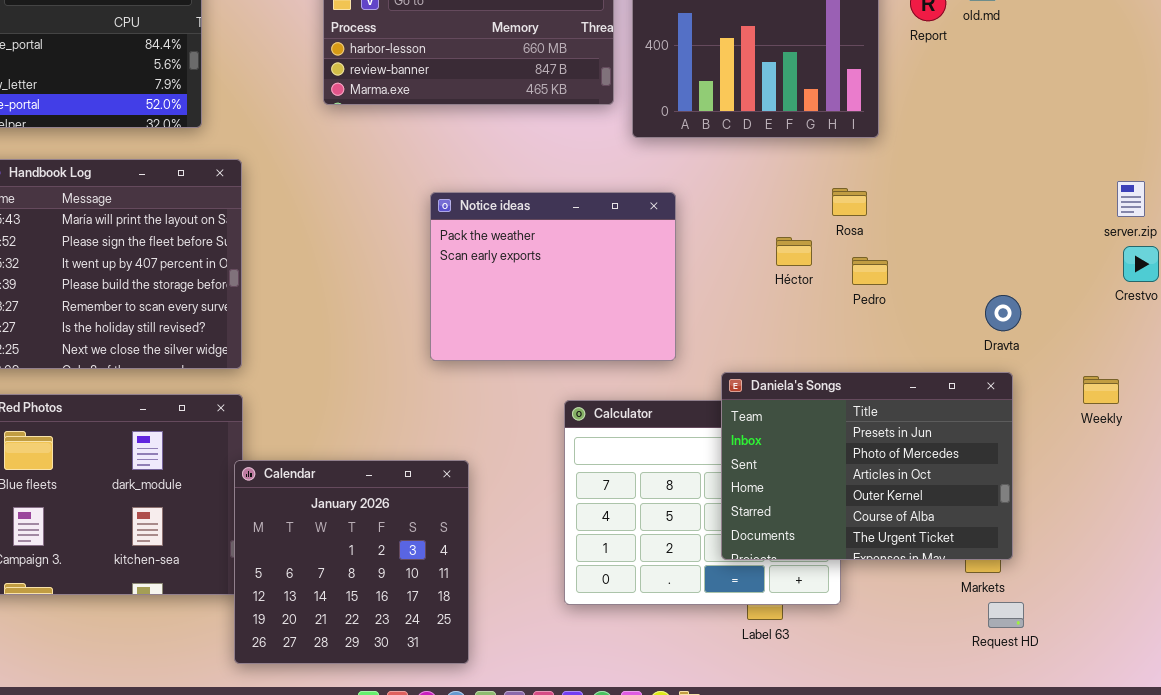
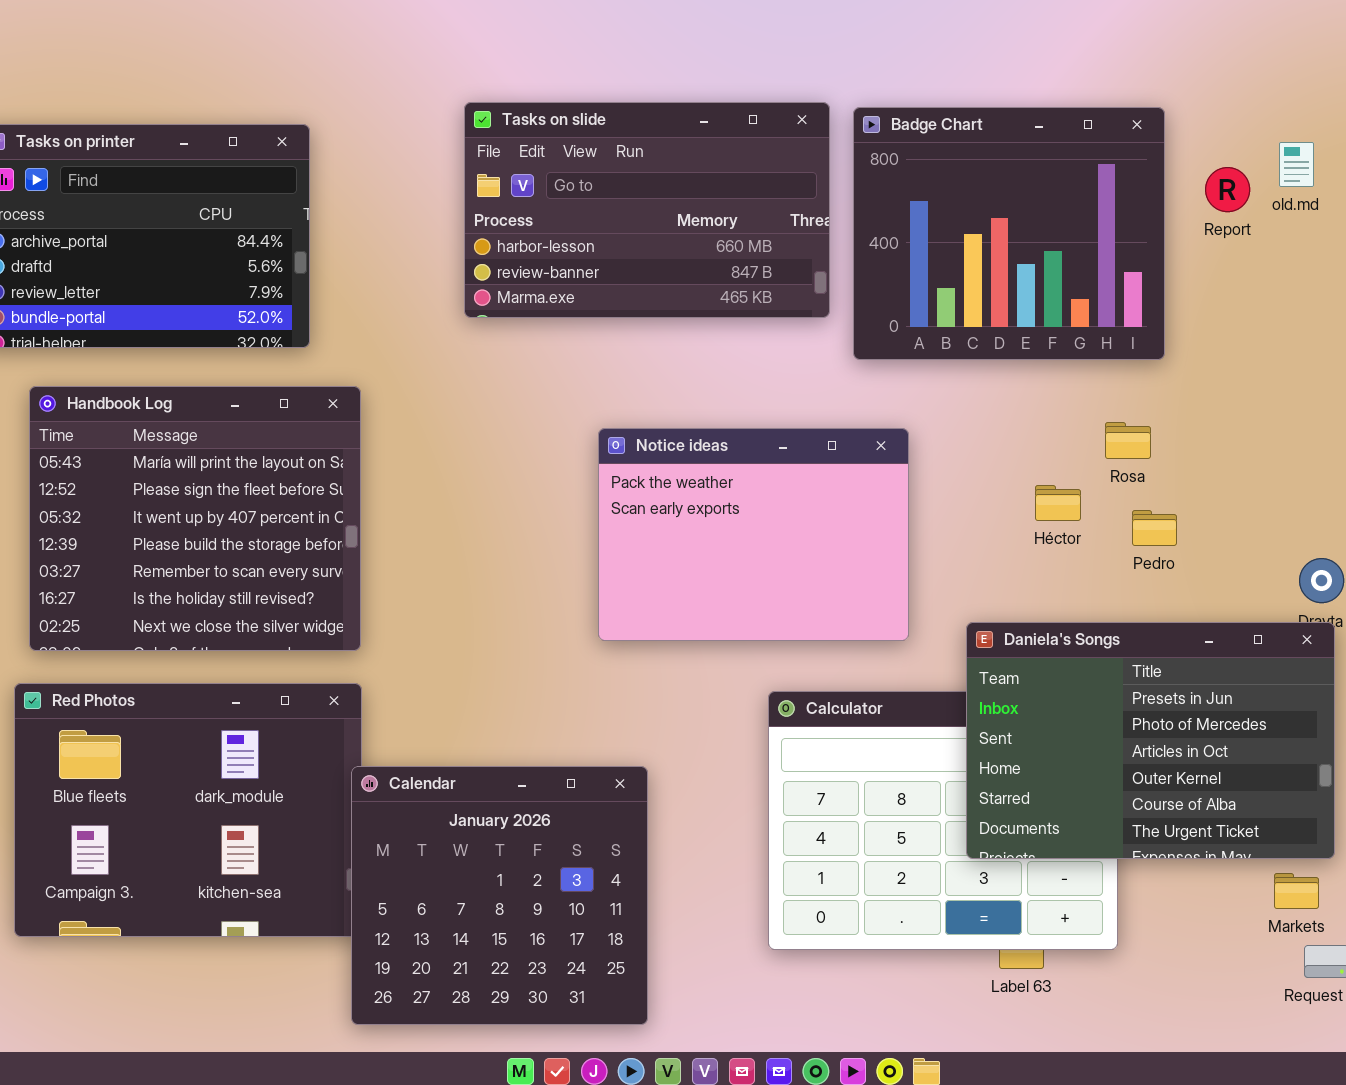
Daniela's Songs: [721,372,1013,560] -> [966,622,1335,859], moved

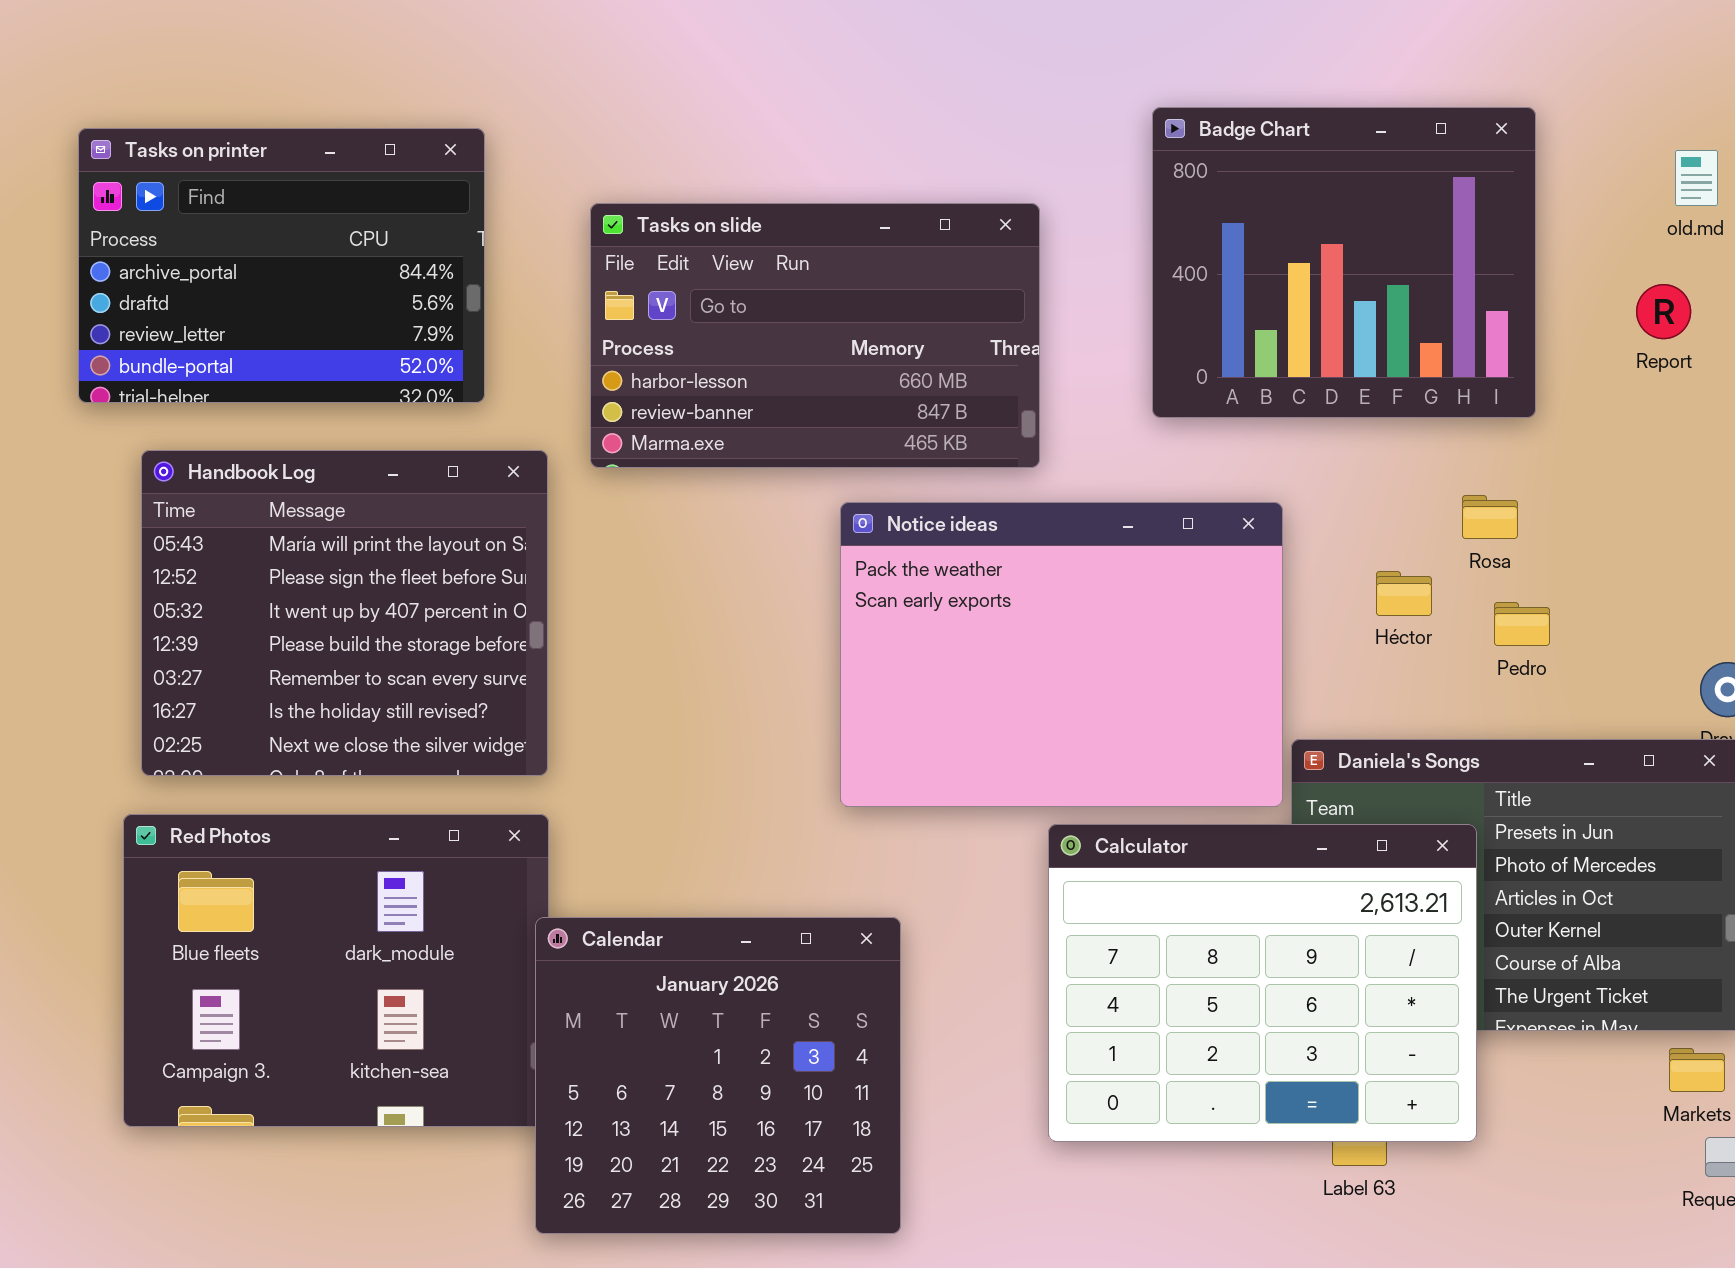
Tasks on slide: [464,102,830,318] -> [590,203,1040,468], moved
Report: [1205,167,1250,212] -> [1636,284,1691,339], moved
Notice ideas: [598,428,909,641] -> [840,502,1283,807], resized
Calculator: [768,691,1118,950] -> [1048,824,1477,1142], raised

